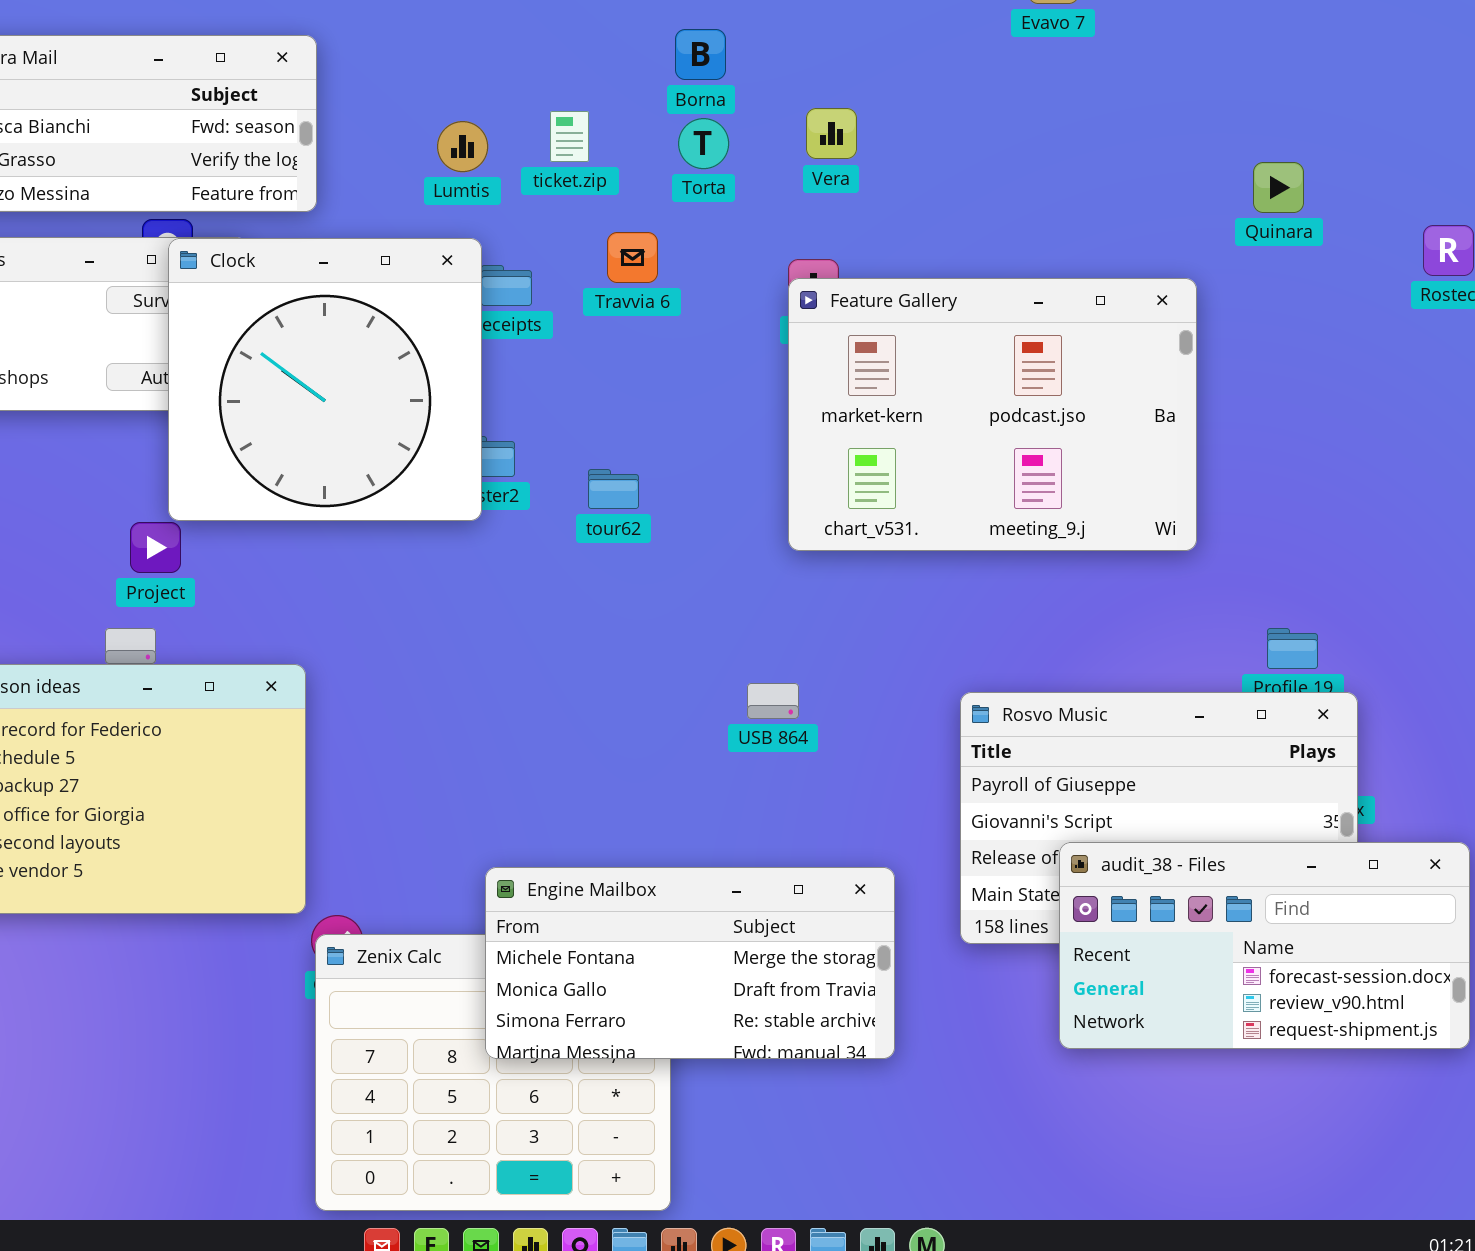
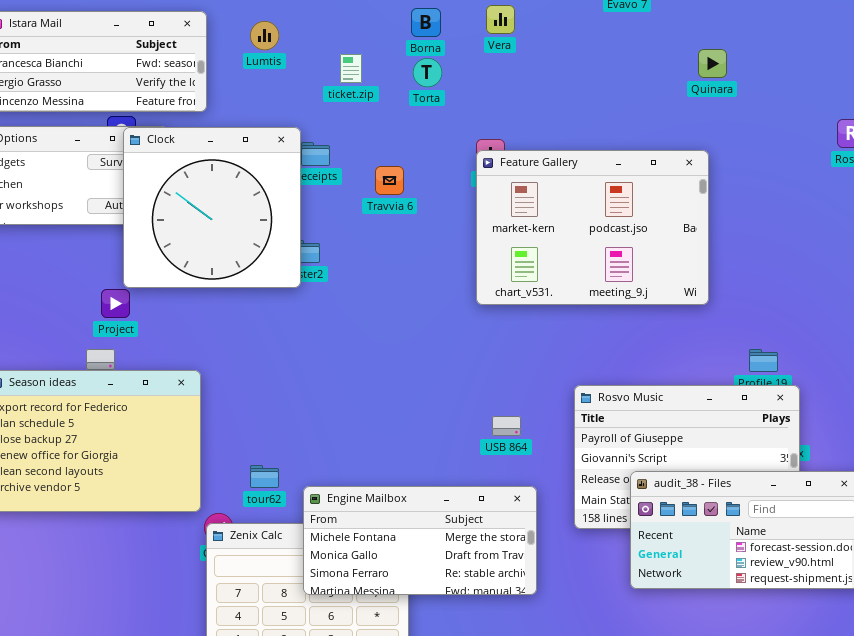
Vera: [806,108,857,159] -> [486,5,515,34], moved
Lumtis: [437,121,488,172] -> [250,21,279,50], moved
Quinara: [1253,162,1304,213] -> [698,49,727,78], moved
Travvia 6: [607,232,658,283] -> [375,166,404,195], moved
tour62: [588,469,639,509] -> [250,465,279,488], moved
USB 864: [747,683,799,719] -> [492,416,521,436], moved

